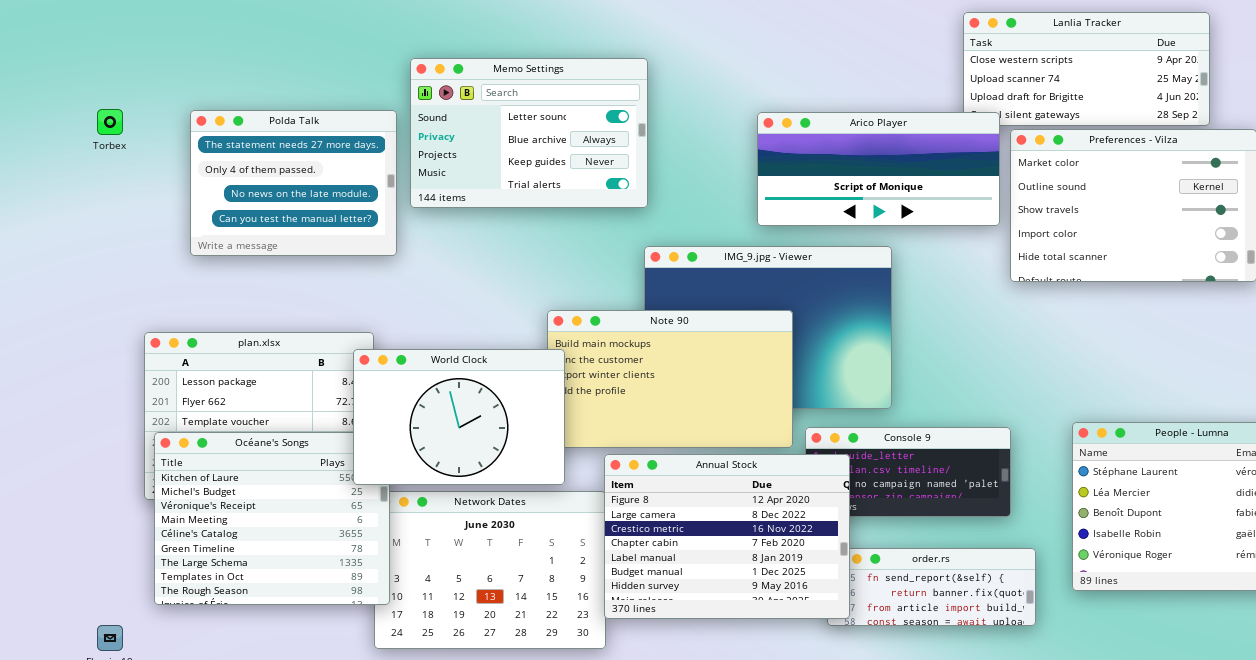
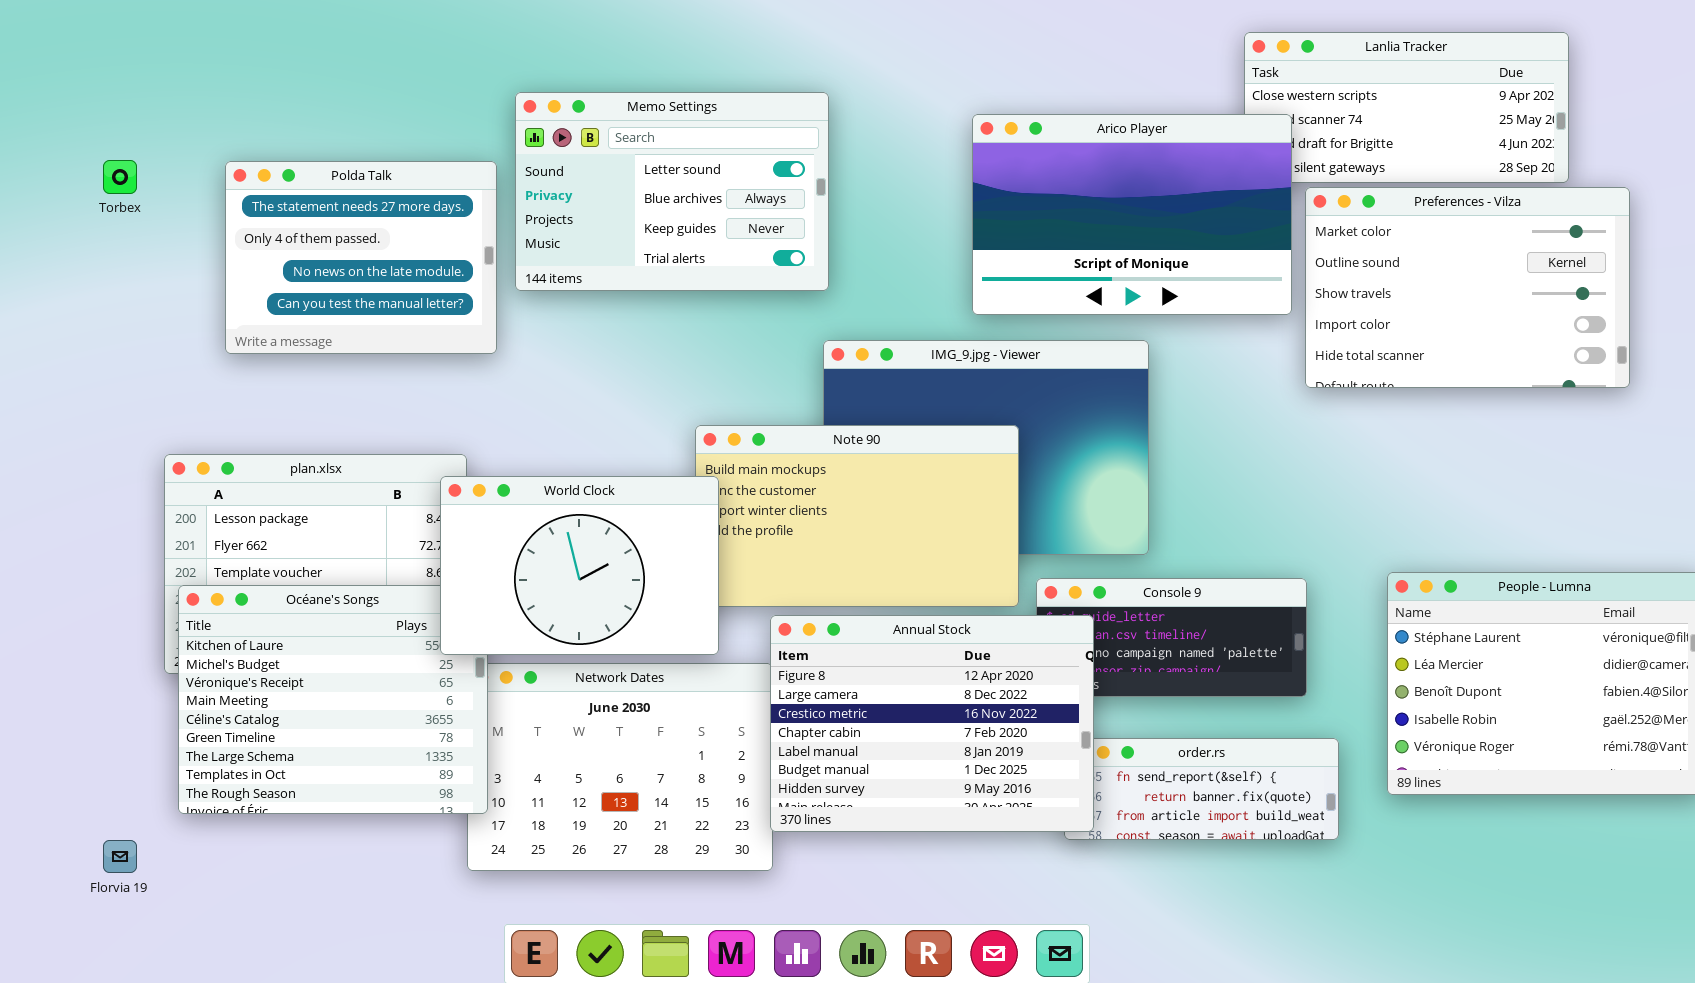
Arico Player: [757,112,1000,226] -> [972,114,1292,315], resized

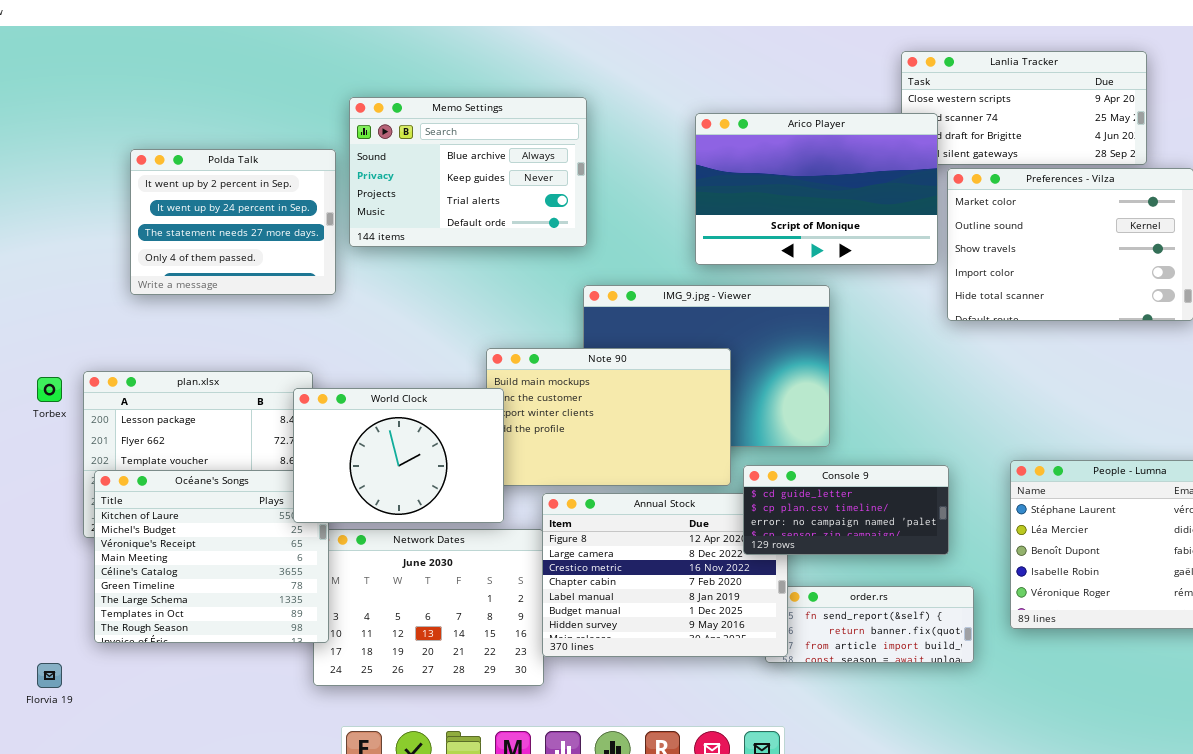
Memo Settings: [515,92,829,291] -> [349,97,587,247], scrolled down 1 row
Torbex: [103,160,137,194] -> [37,377,62,402], moved
Polda Talk: [225,161,497,354] -> [130,149,336,295], scrolled up 2 rows
Console 9: [1036,578,1307,697] -> [743,465,949,555], raised

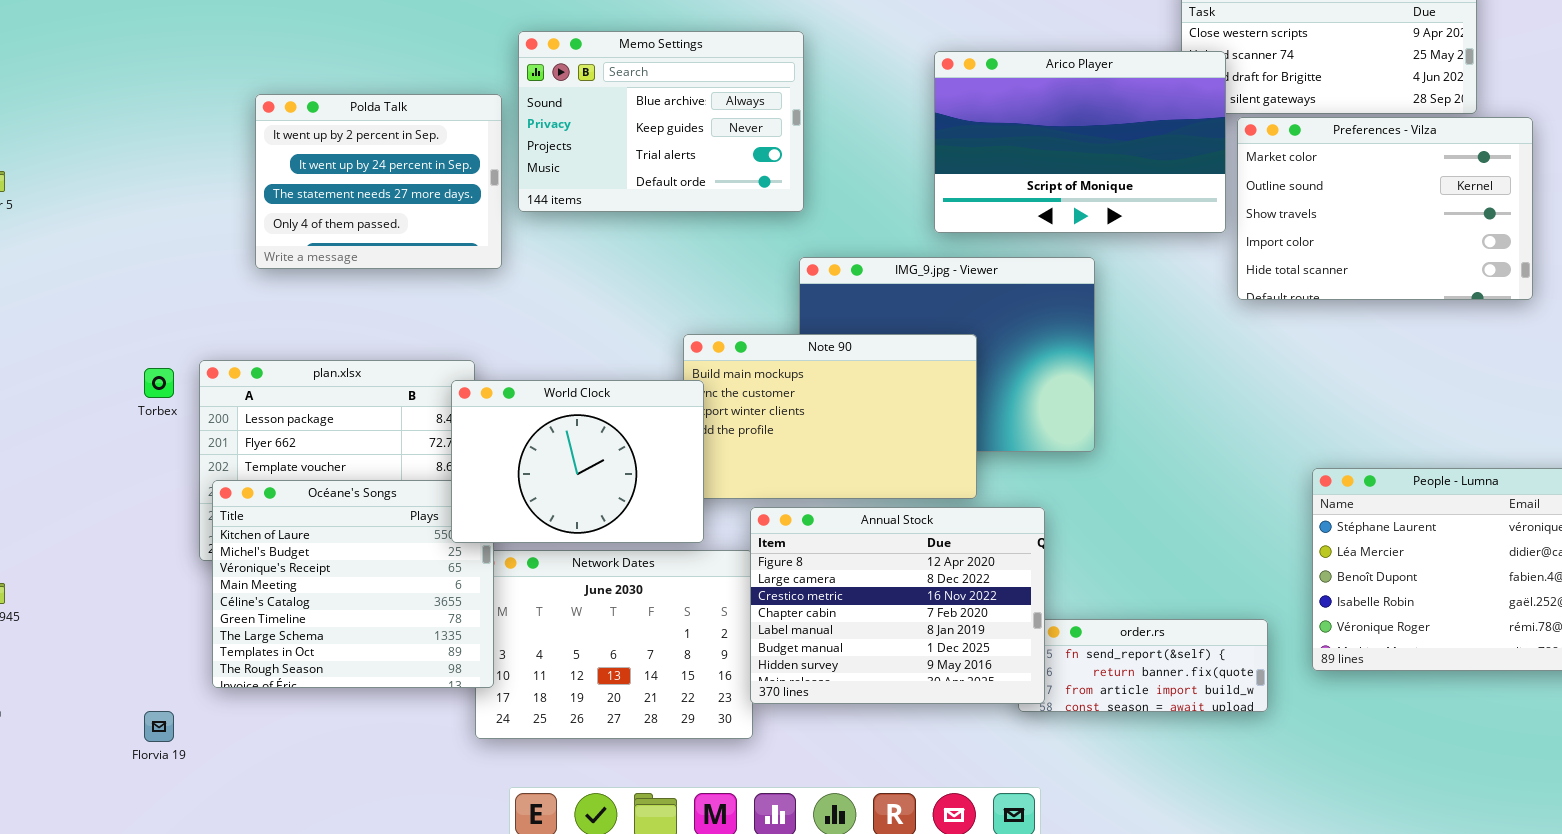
Console 9: [743,465,949,555] -> none, closed

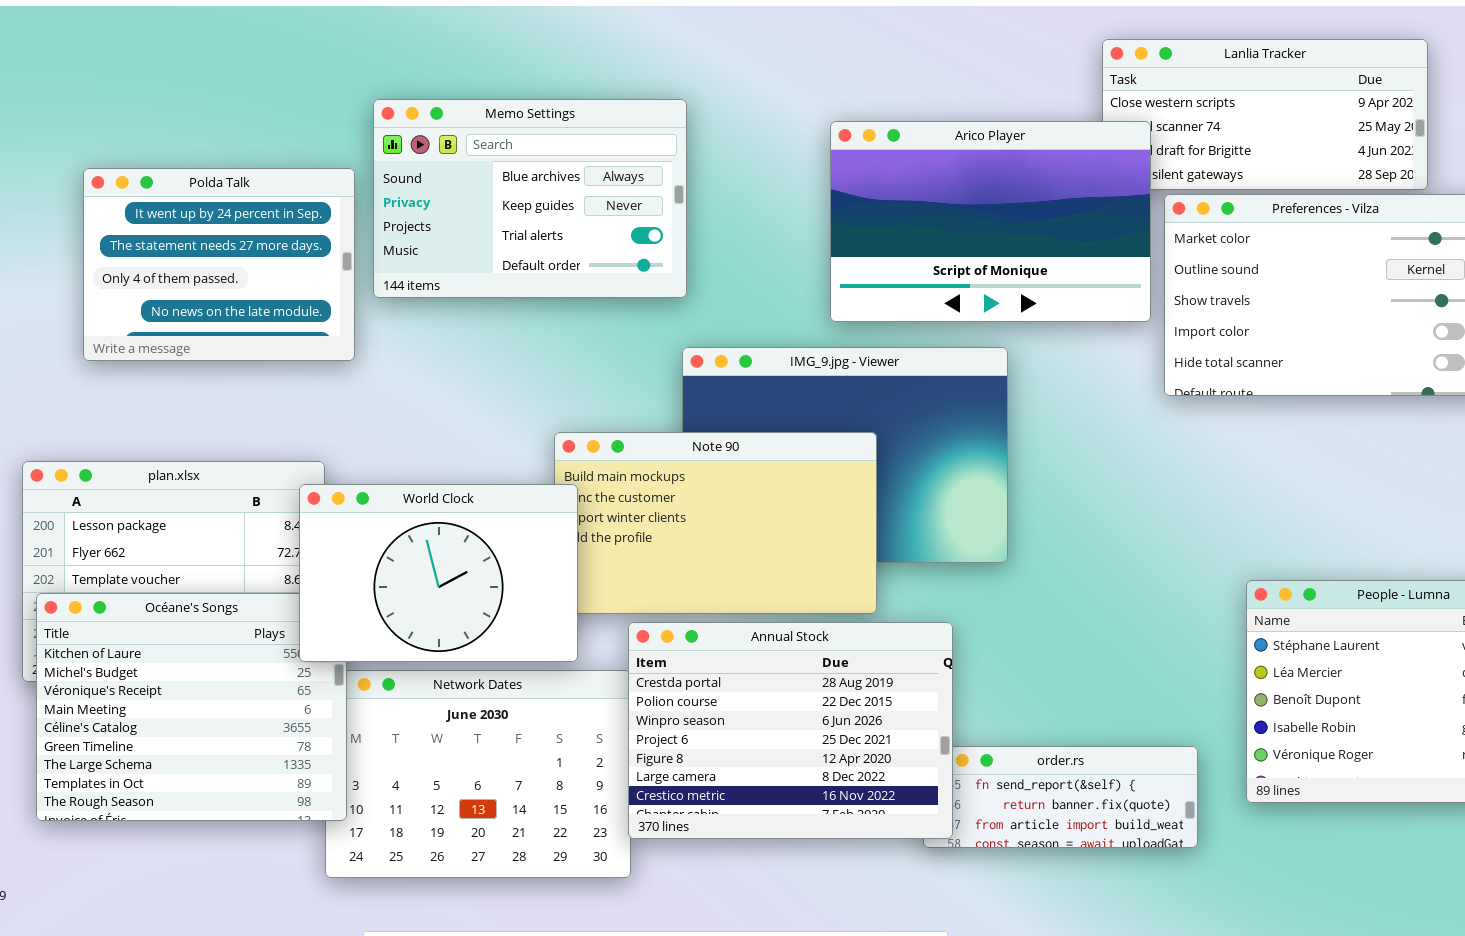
Polda Talk: [255,94,502,269] -> [83,168,355,361], scrolled down 1 row
Annual Stock: [750,507,1045,704] -> [628,622,953,839], scrolled up 4 rows

